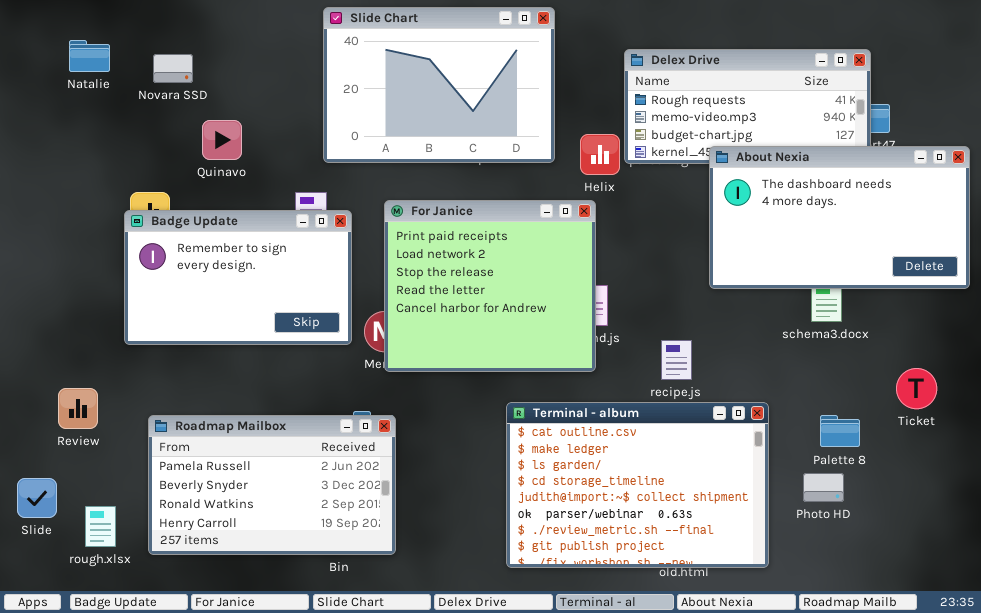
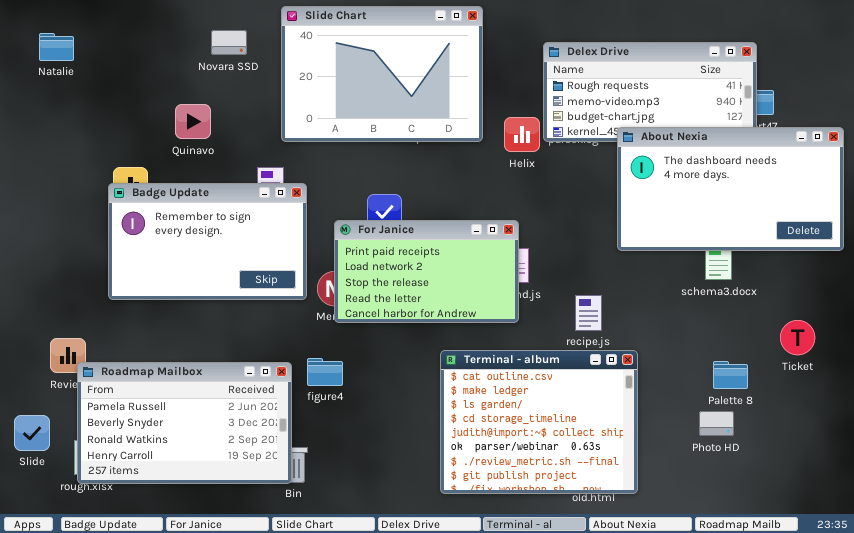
Natalie: [69,40,110,72] -> [39,33,74,61], moved
Novara SSD: [153,54,193,83] -> [211,30,247,55], moved
For Janice: [384,200,596,372] -> [334,220,519,323], resized
Terminal - album: [506,402,769,568] -> [440,350,638,494], resized
Roadmap Mailbox: [148,415,396,555] -> [77,362,292,484], moved

